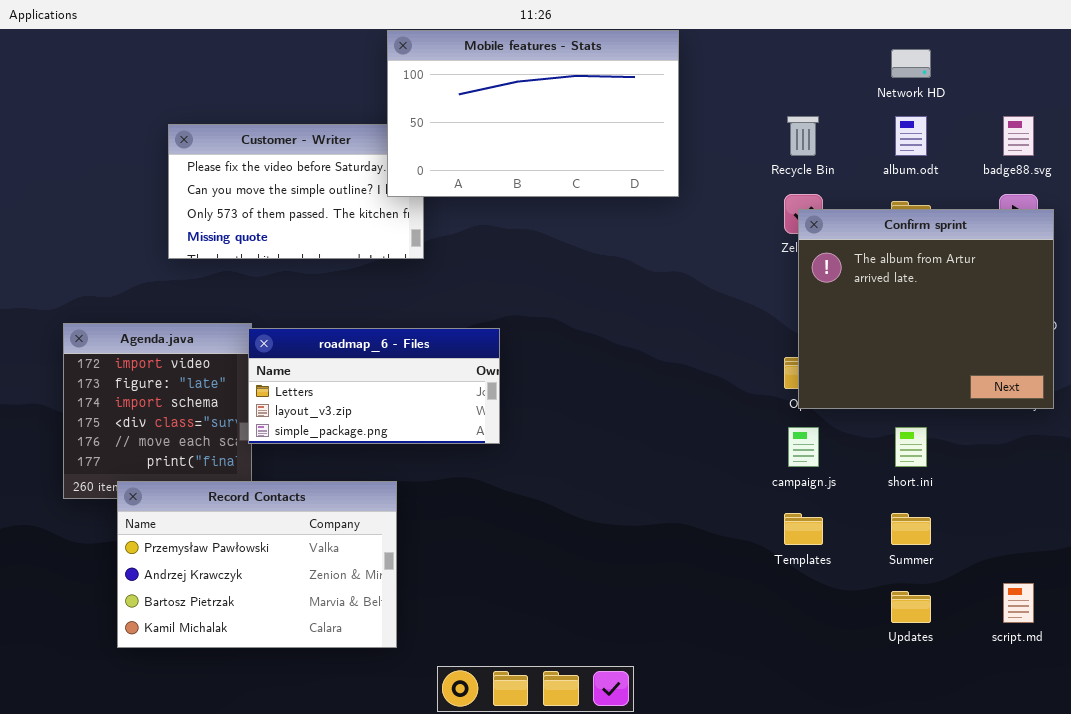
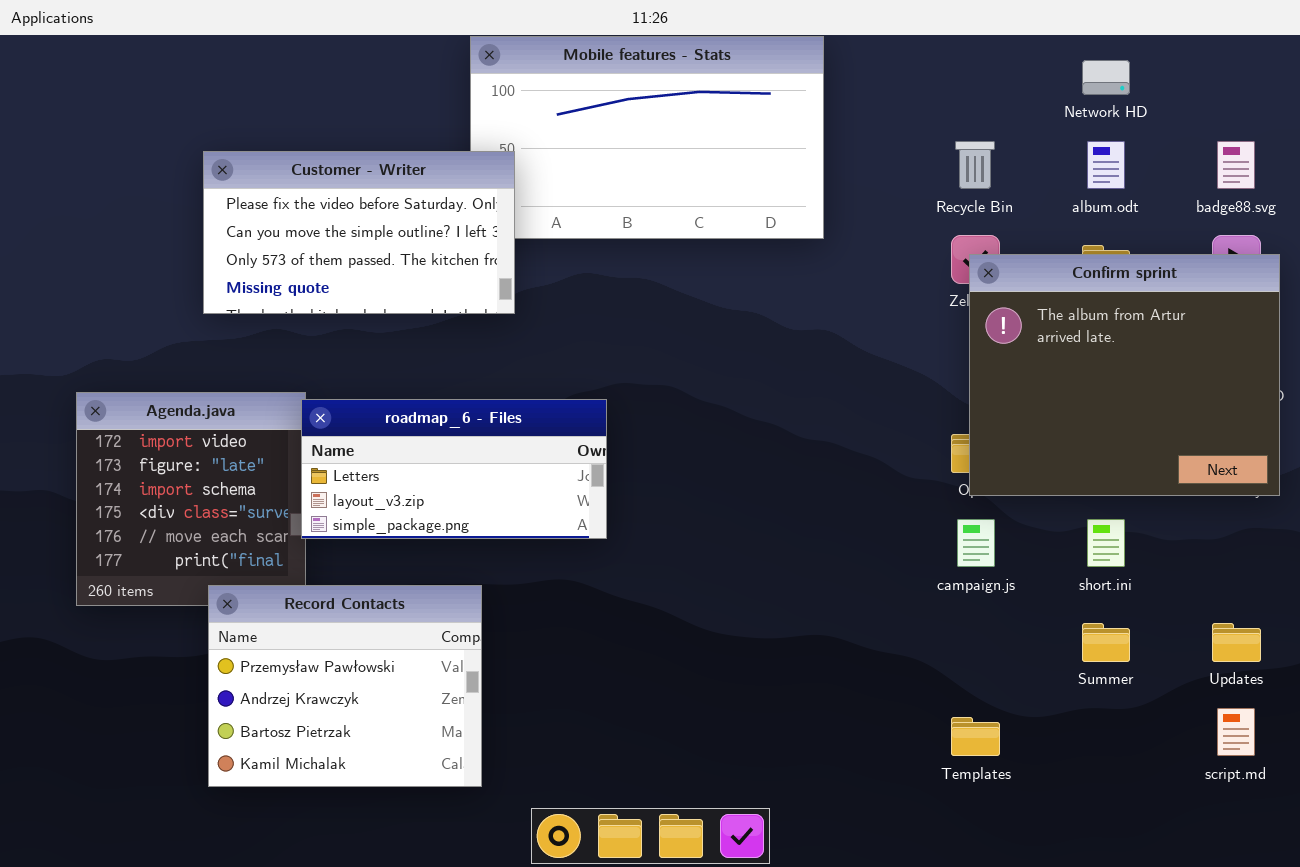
Customer - Writer: [168,124,424,259] -> [203,151,515,314], raised
Record Contacts: [117,481,397,648] -> [208,585,482,787], resized
Templates: [784,513,823,545] -> [951,717,1000,756], moved
Updates: [891,591,931,623] -> [1212,623,1261,662], moved

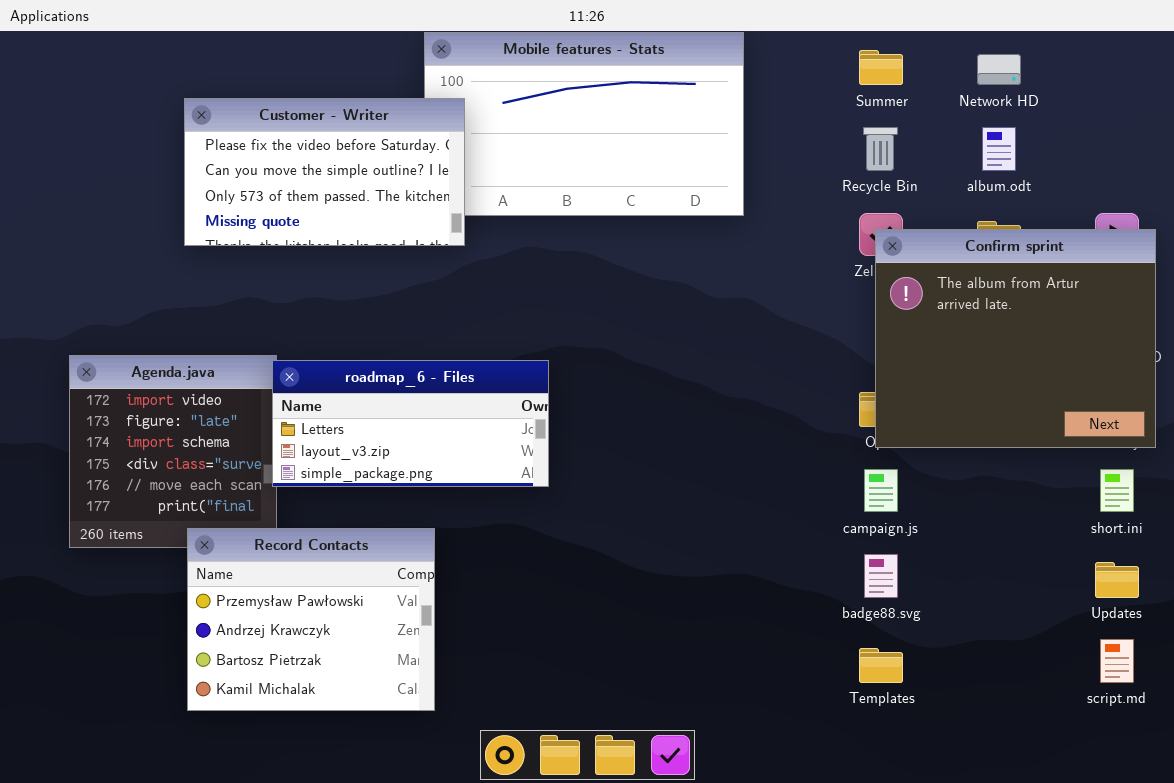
badge88.svg: [1217,141,1255,189] -> [864,554,898,598], moved
Customer - Writer: [203,151,515,314] -> [184,98,465,246], moved
short.ini: [1087,519,1125,567] -> [1100,469,1134,512], moved
Summer: [1082,623,1130,662] -> [859,50,903,85], moved

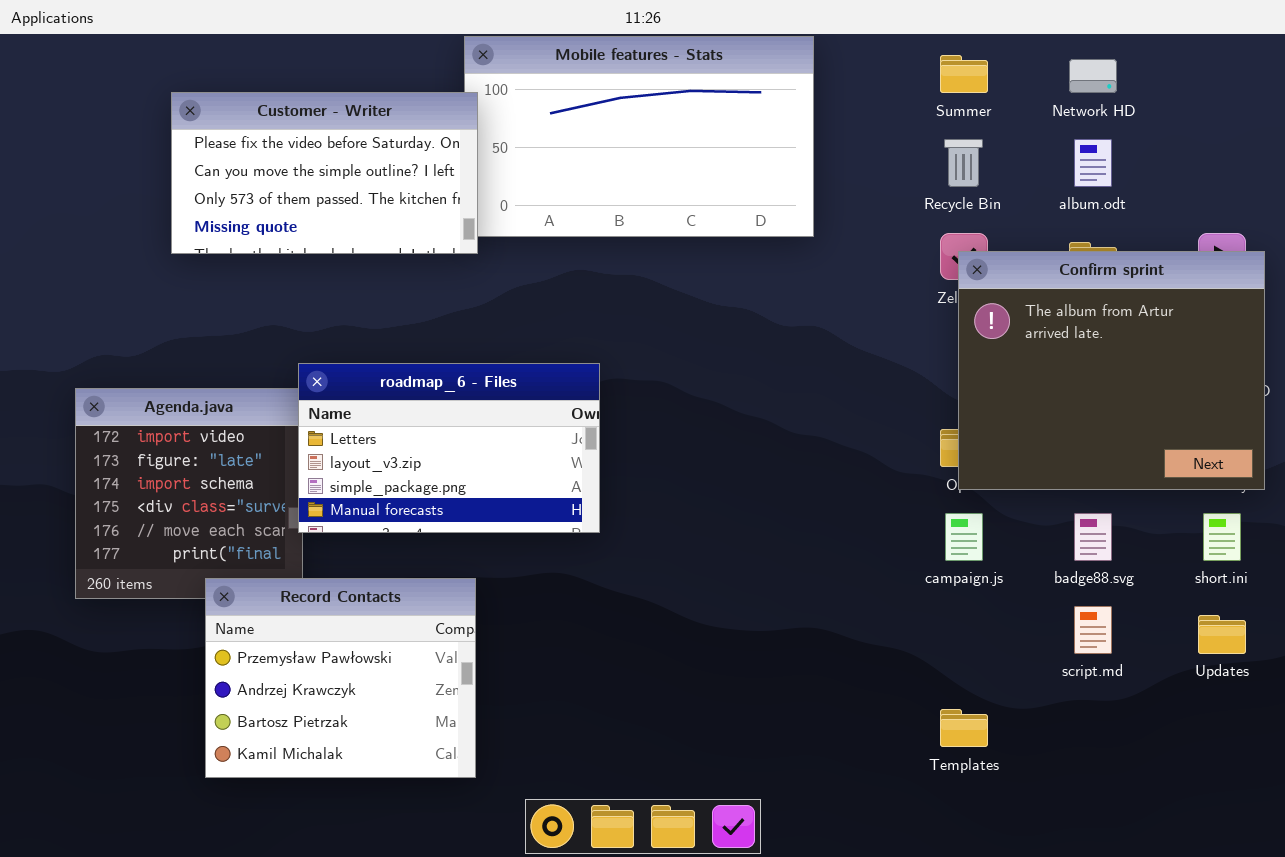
Customer - Writer: [184,98,465,246] -> [171,92,478,254], moved
roadmap_6 - Files: [272,360,549,487] -> [298,363,600,533], resized
badge88.svg: [864,554,898,598] -> [1074,513,1112,561], moved
script.md: [1100,639,1134,683] -> [1074,606,1112,654], moved

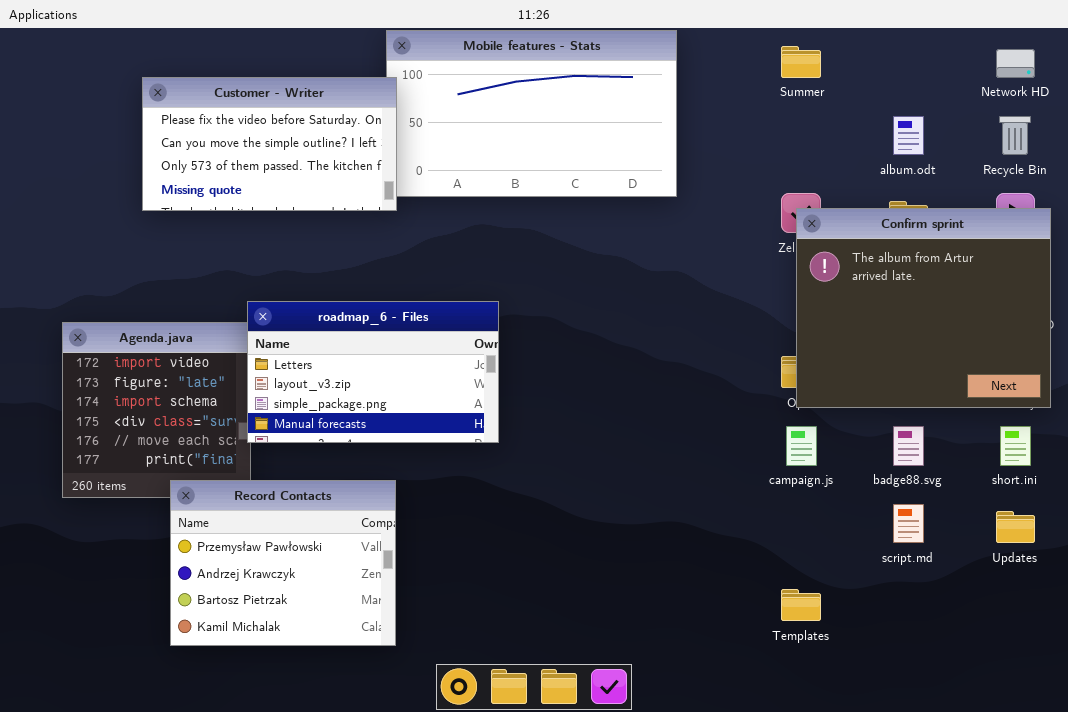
Network HD: [1069,59,1117,93] -> [996,49,1035,78], moved
Recycle Bin: [944,139,983,187] -> [999,116,1031,155], moved

